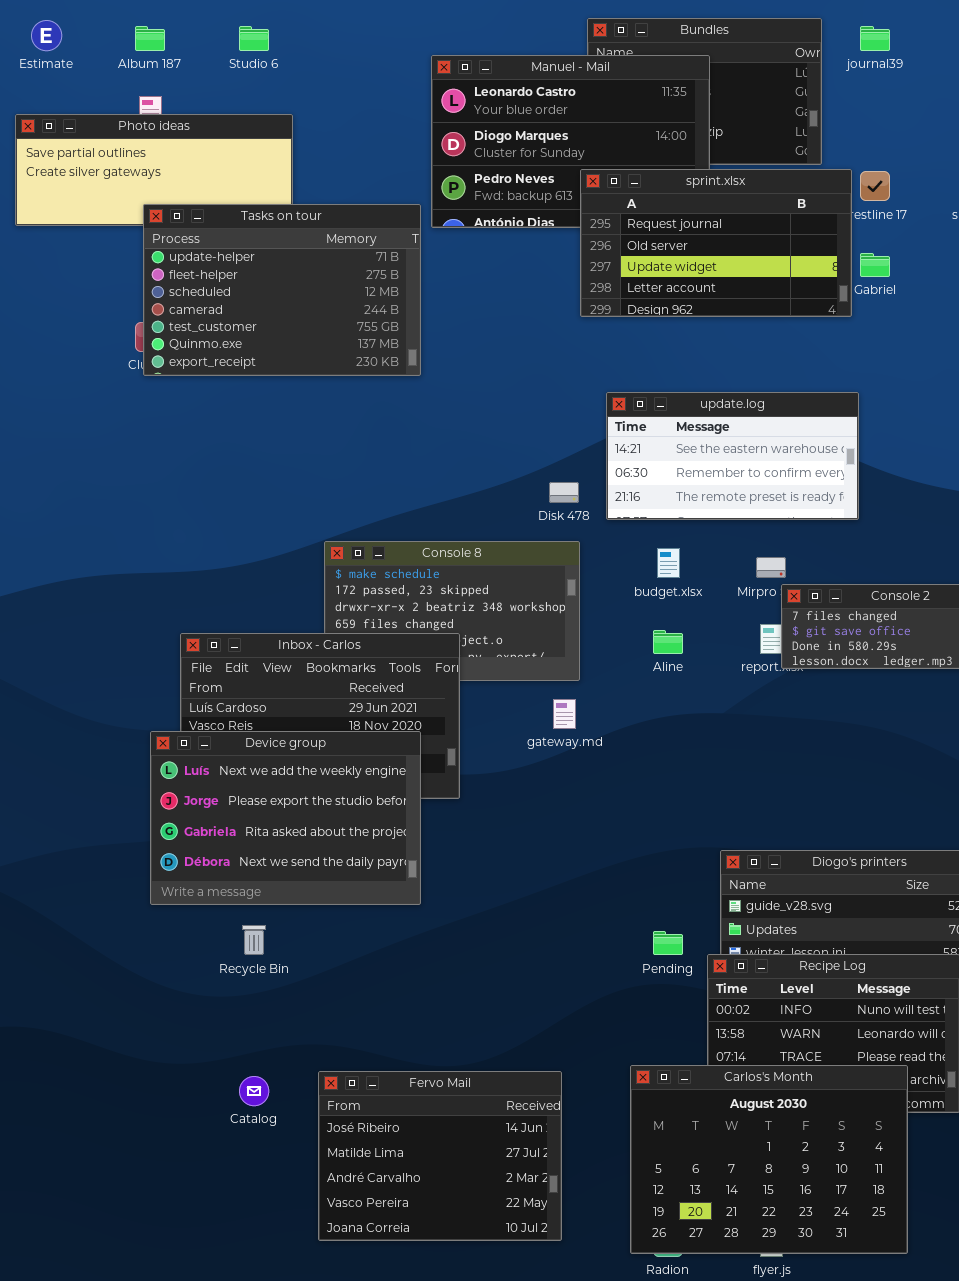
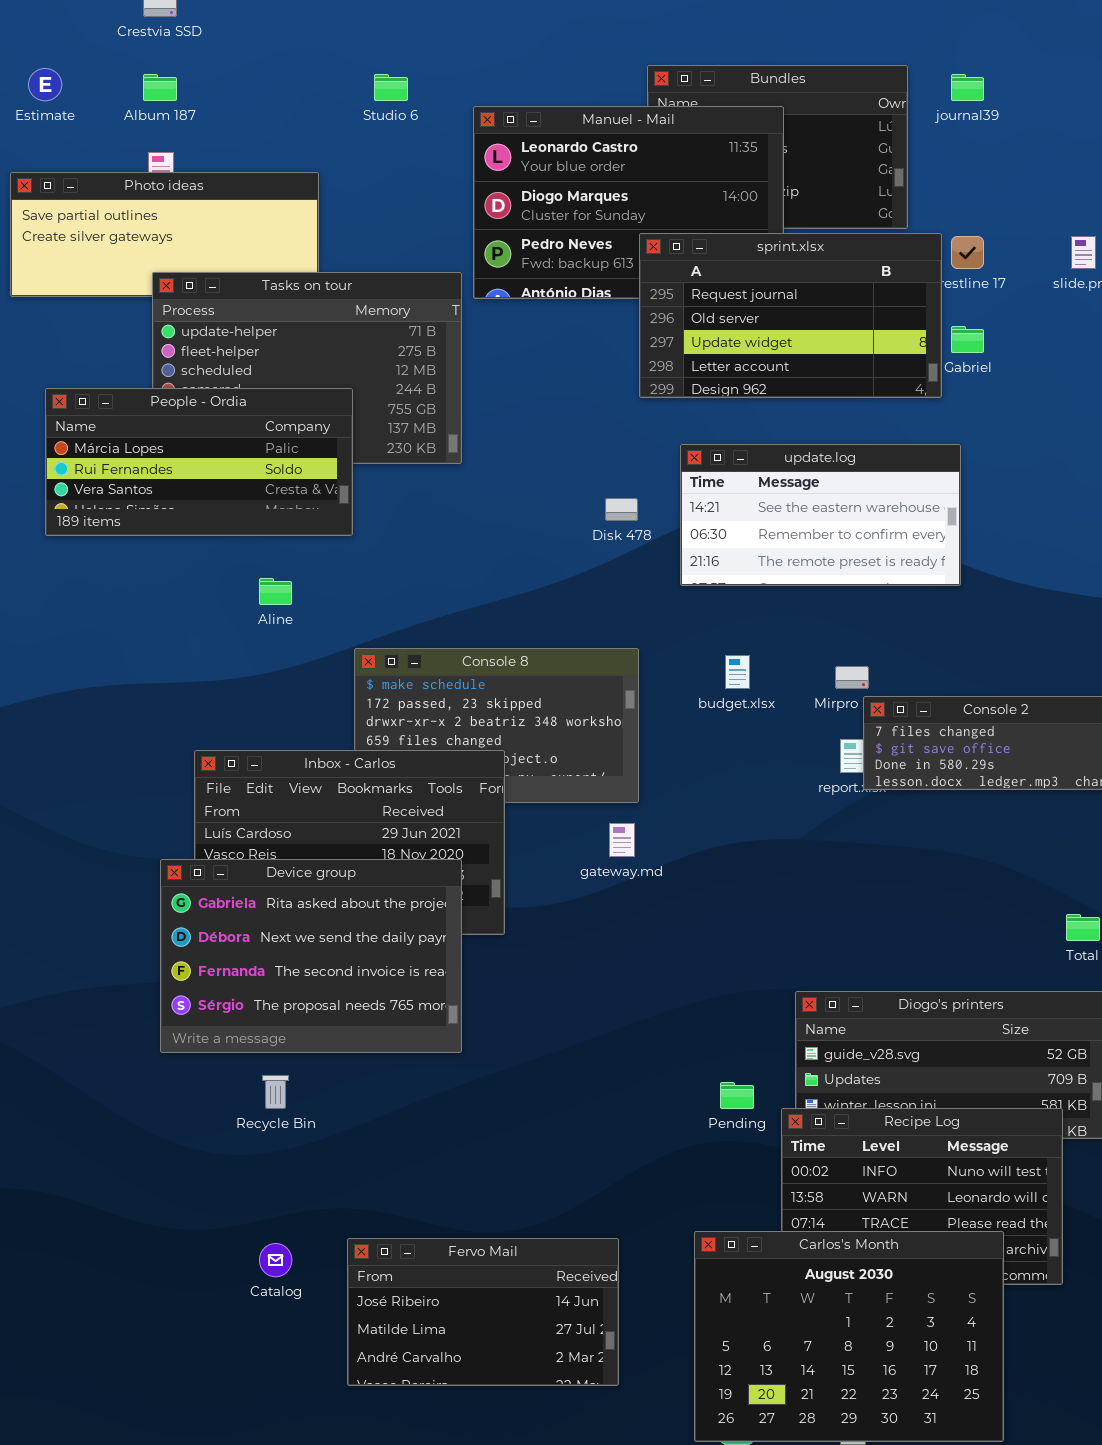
Studio 6: [239,26,269,51] -> [374,74,408,101], moved
People - Ordia: none -> [45,388,353,536], opened
update.log: [606,392,859,520] -> [680,444,961,586], moved
Disk 478: [549,482,579,503] -> [605,498,638,521], moved
Aline: [653,630,683,654] -> [259,578,292,605], moved
Device group: [150,731,421,905] -> [160,859,462,1053], scrolled down 2 rows
Fervo Mail: [318,1071,562,1241] -> [347,1238,619,1386], resized

